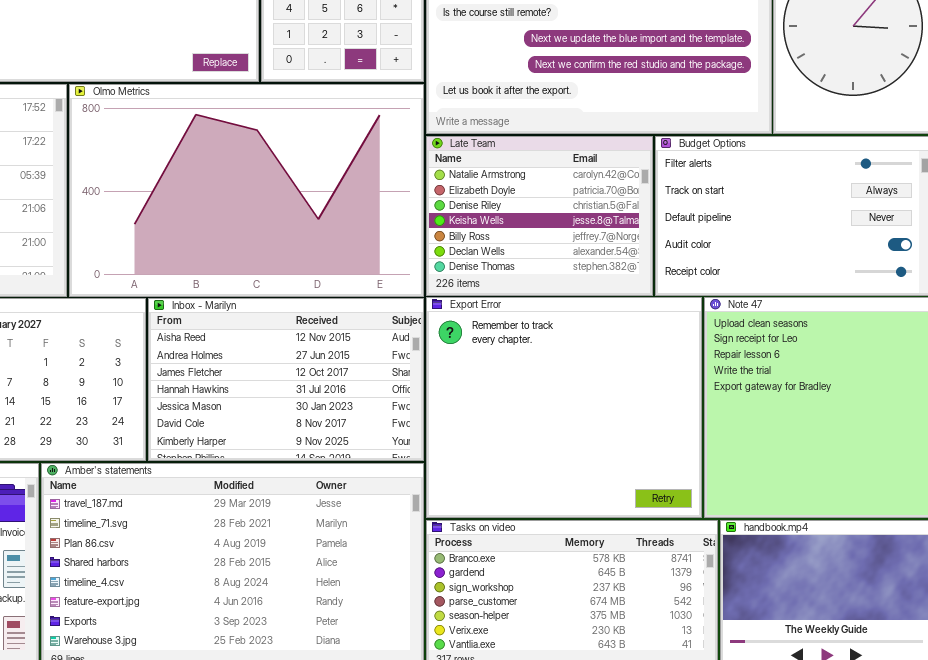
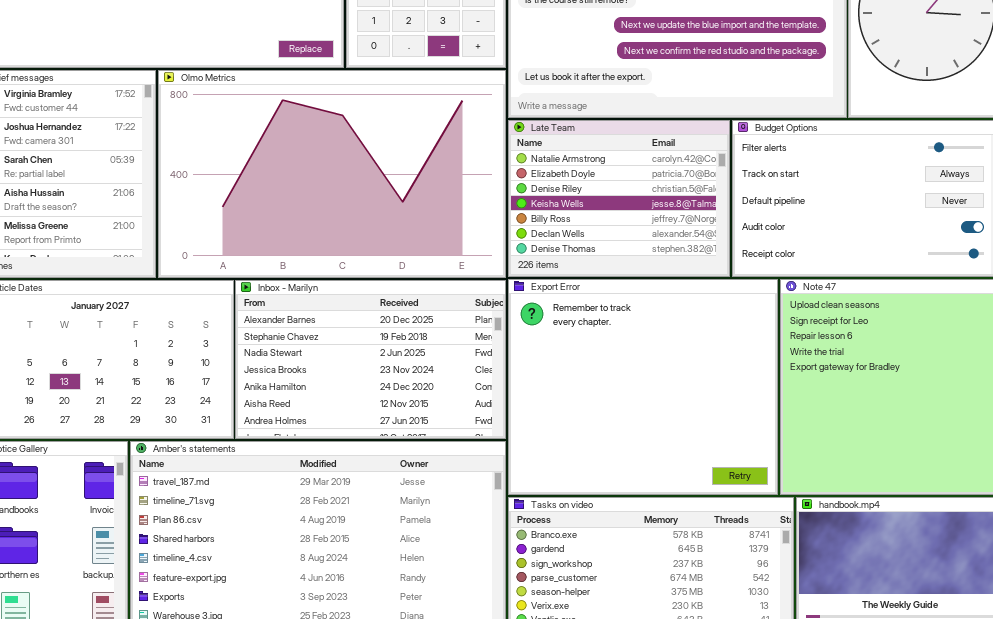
Inbox - Marilyn: [148,298,424,461] -> [235,280,506,439], scrolled up 5 rows

